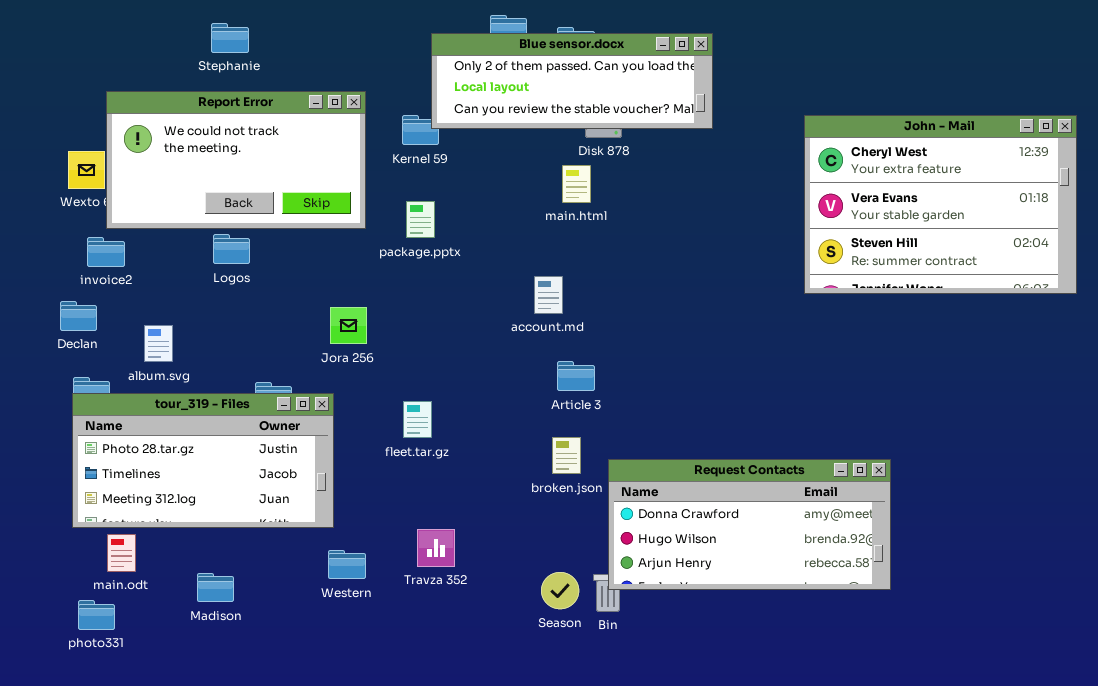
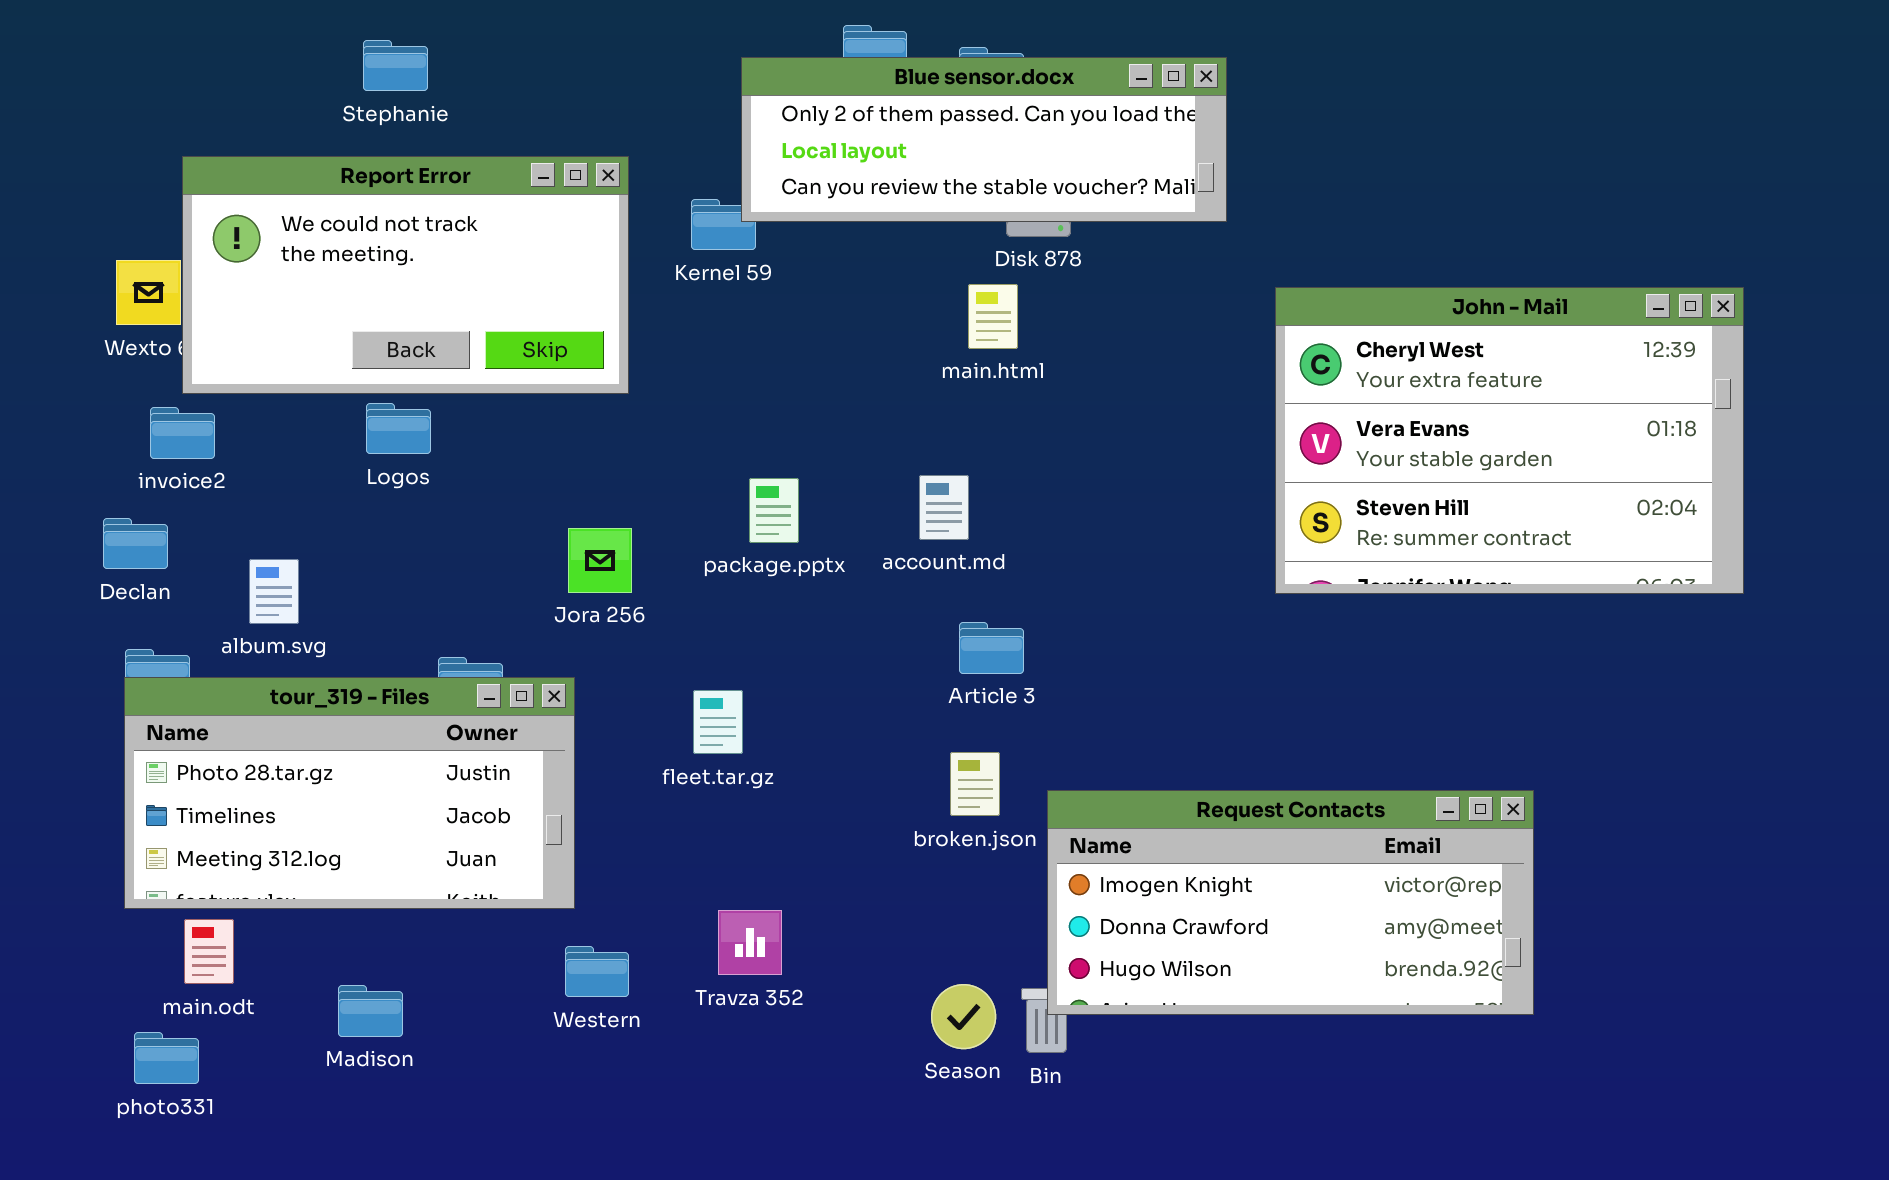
John - Mail: [804,115,1077,294] -> [1275,287,1744,594], moved
package.pptx: [406,201,435,238] -> [749,478,799,543], moved
Request Contacts: [608,459,891,590] -> [1047,790,1534,1015], scrolled up 1 row

